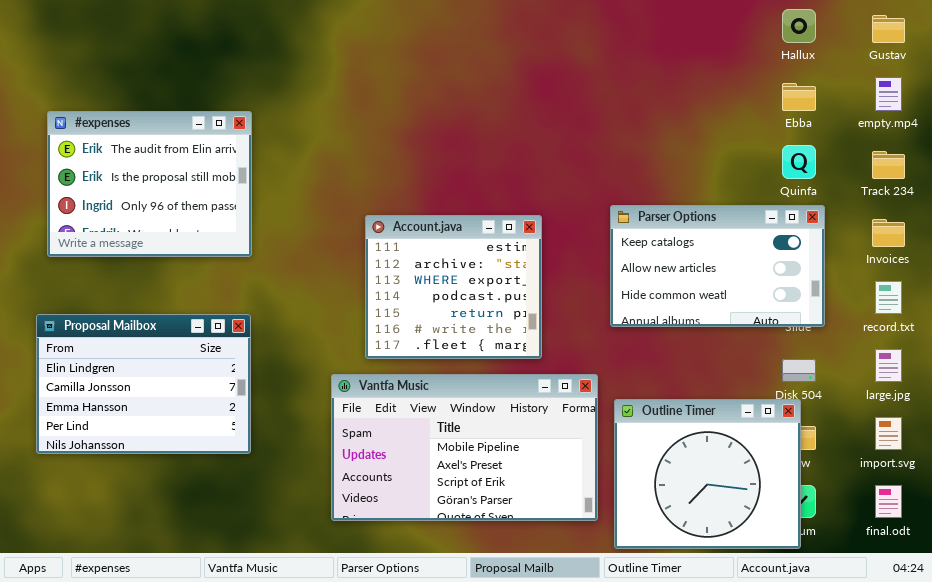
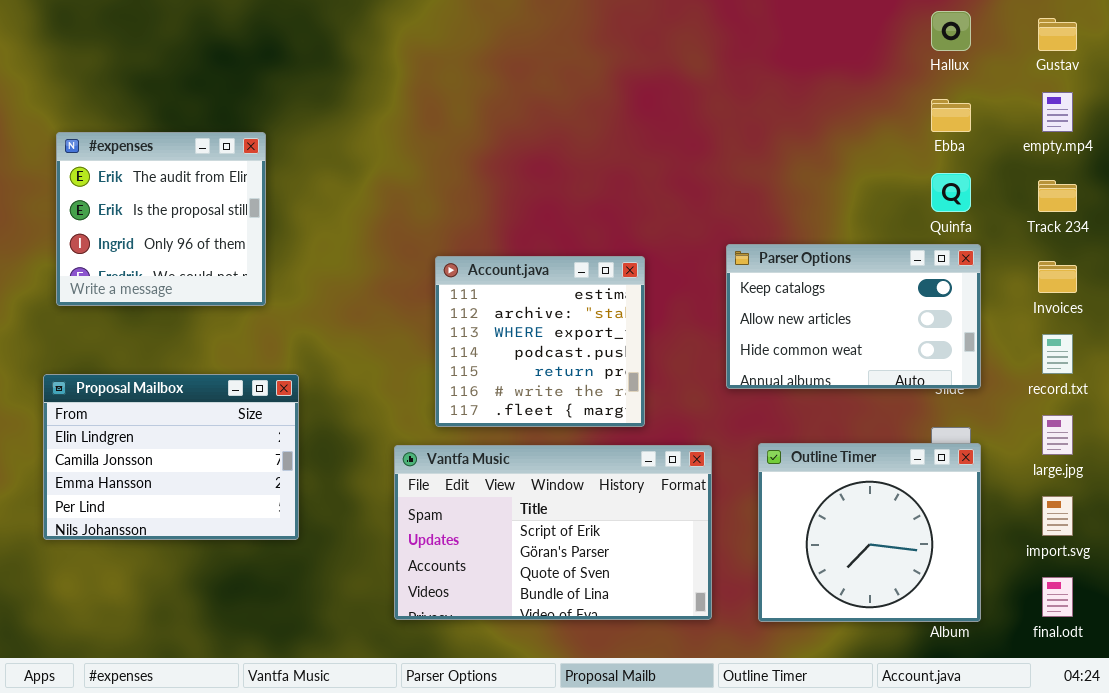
#expenses: [47,111,252,257] -> [56,132,266,306], resized
Vantfa Music: [331,374,598,521] -> [394,445,712,620], scrolled down 2 rows
Outline Timer: [614,399,801,549] -> [758,443,981,622], moved

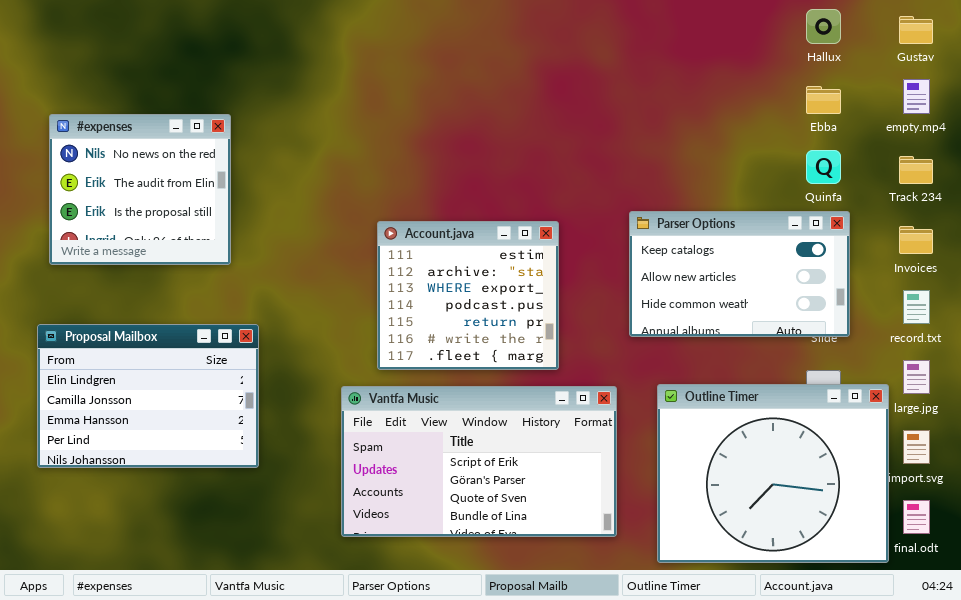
#expenses: [56,132,266,306] -> [49,114,231,265], scrolled up 1 row
Outline Timer: [758,443,981,622] -> [657,384,889,563], resized

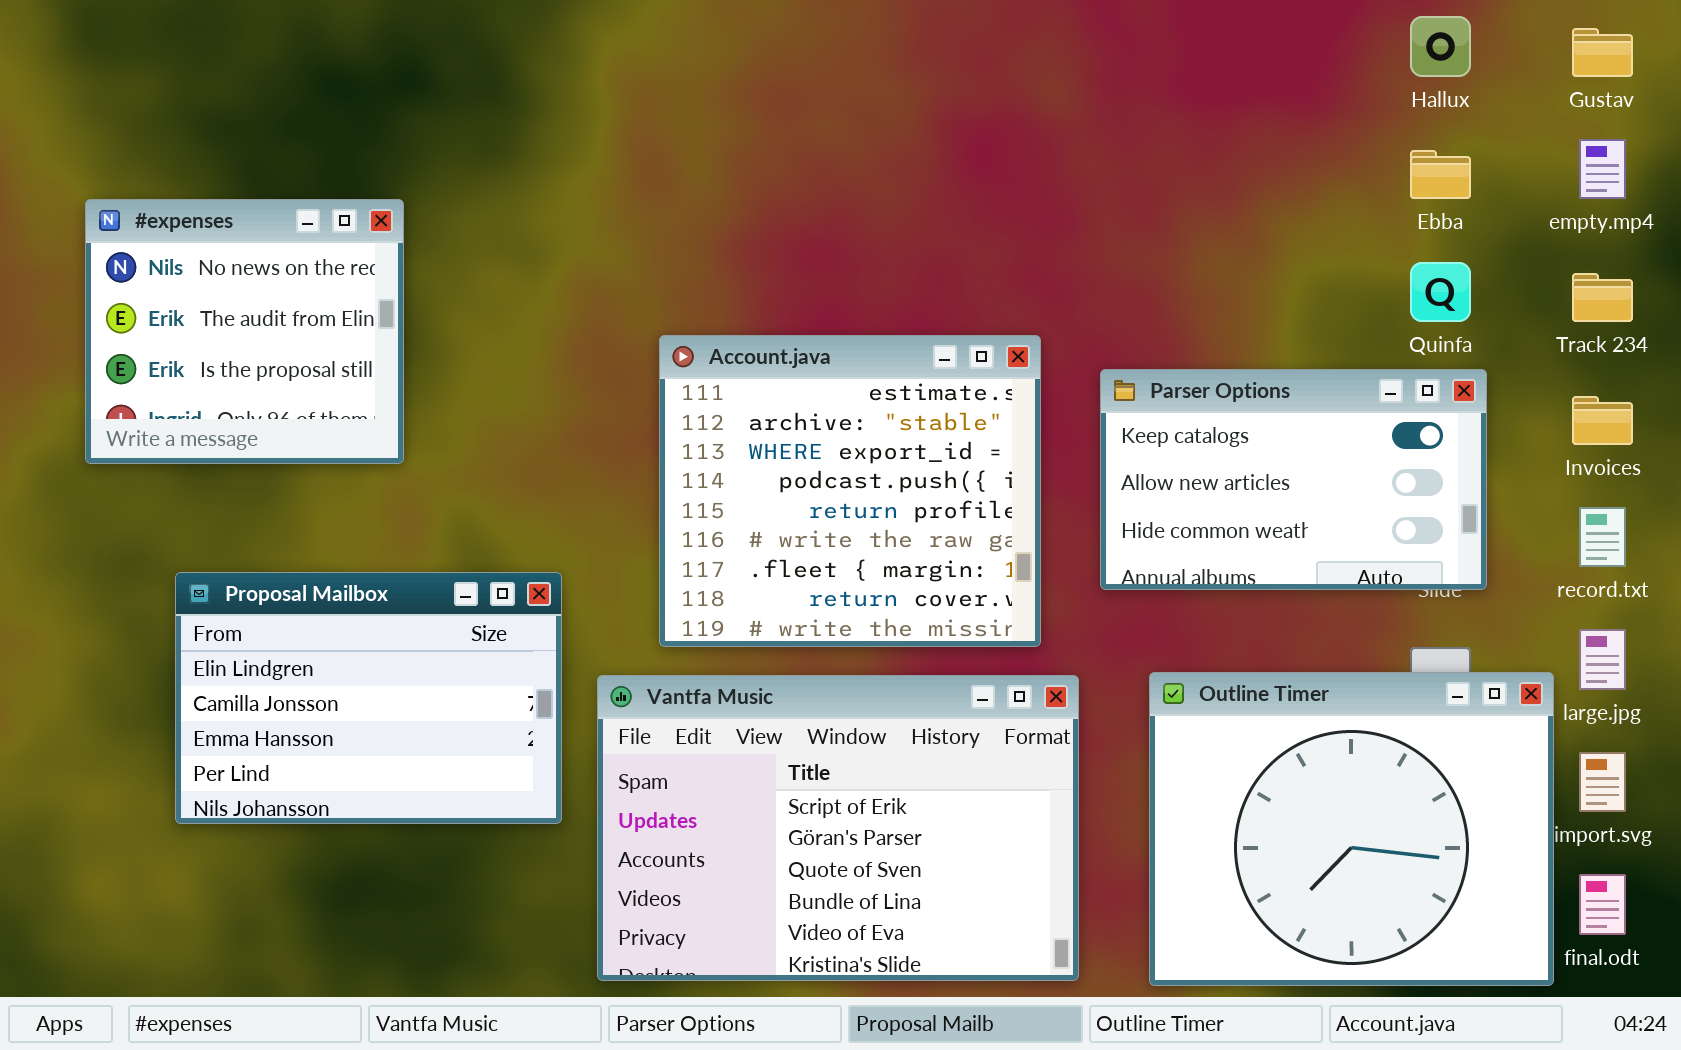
Account.java: [377,221,559,370] -> [659,335,1041,647], resized
Proposal Mailbox: [37,324,259,468] -> [175,572,562,824], moved
Vantfa Music: [341,386,617,537] -> [597,675,1079,981], resized

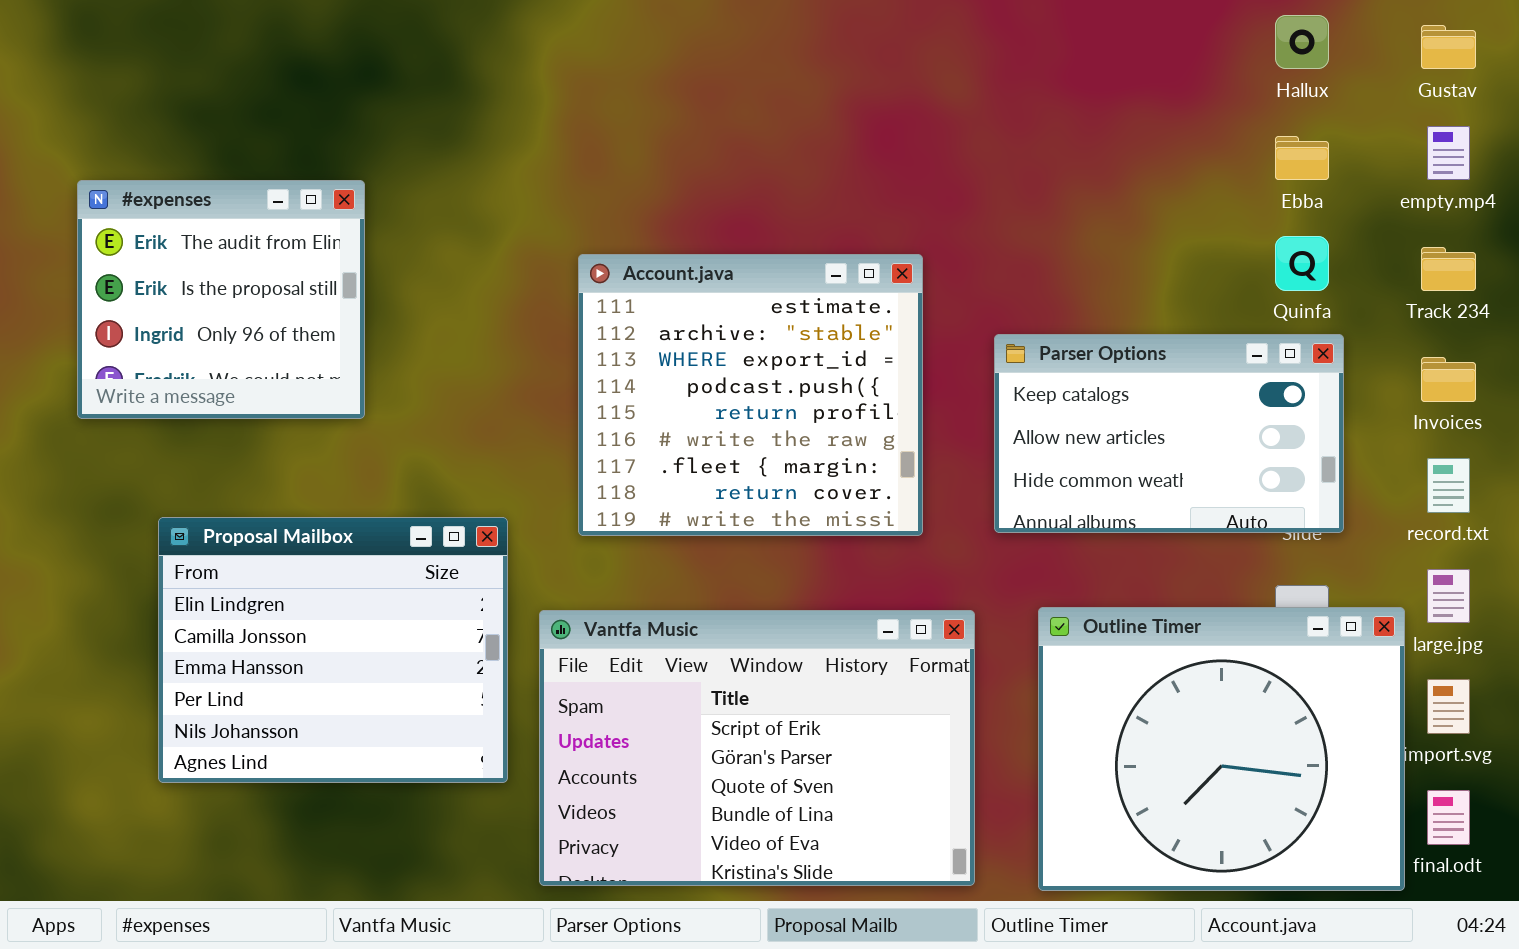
#expenses: [85,199,404,464] -> [77,180,365,419], scrolled down 1 row
Account.java: [659,335,1041,647] -> [578,254,923,536], moved
Proposal Mailbox: [175,572,562,824] -> [158,517,508,783], resized

